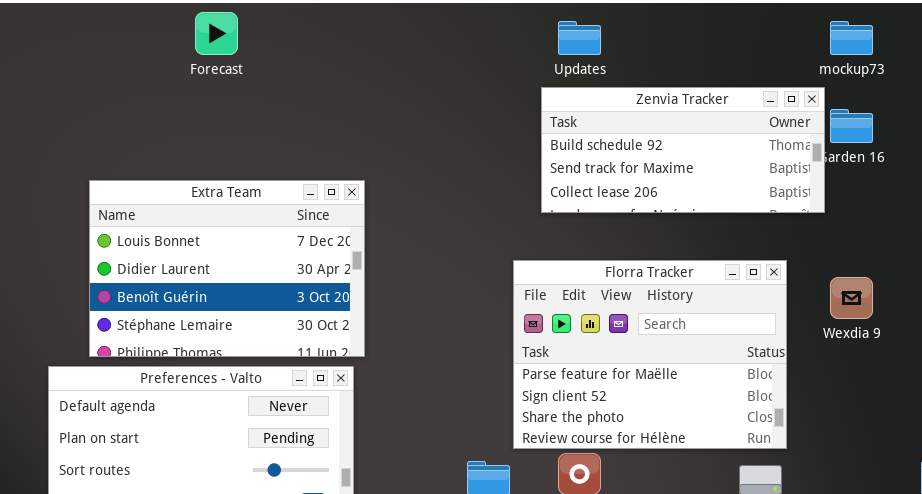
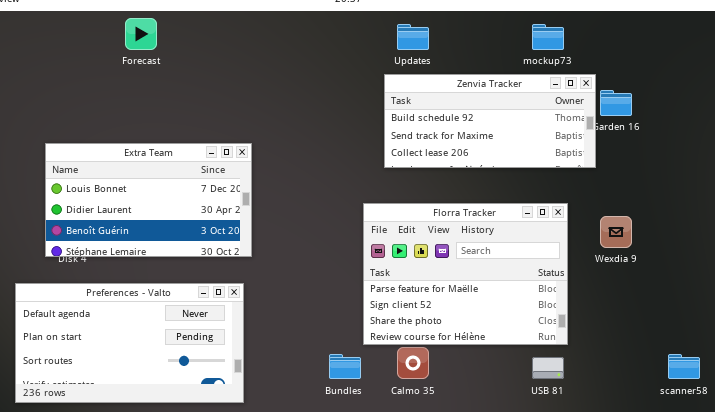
mockup73: [830,21,873,55] -> [532,24,564,50], moved
Extra Team: [89,180,365,357] -> [45,143,252,257], resized

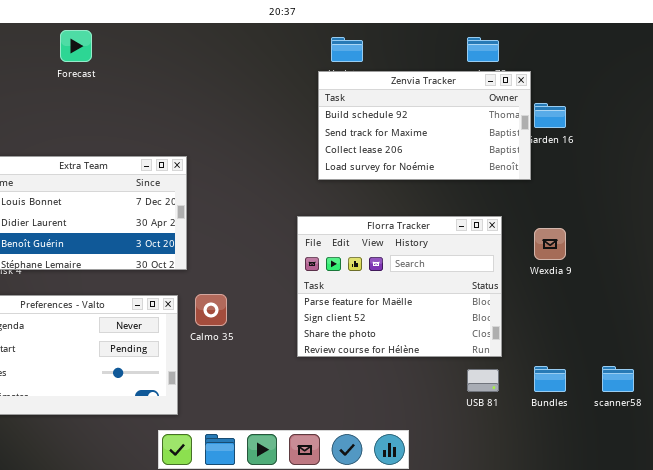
Zenvia Tracker: [384,74,596,168] -> [318,71,531,180], resized
Calmo 35: [397,347,429,379] -> [195,294,227,326], moved
Bundles: [329,354,361,379] -> [534,366,566,392], moved

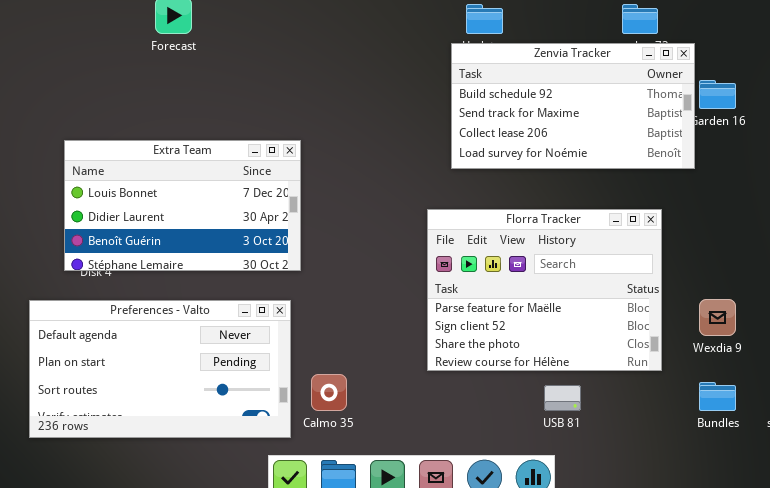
Wexdia 9: [534,228,566,260] -> [699,299,736,336], moved
Calmo 35: [195,294,227,326] -> [311,374,347,411], moved
USB 81: [467,369,499,392] -> [544,385,581,411], moved

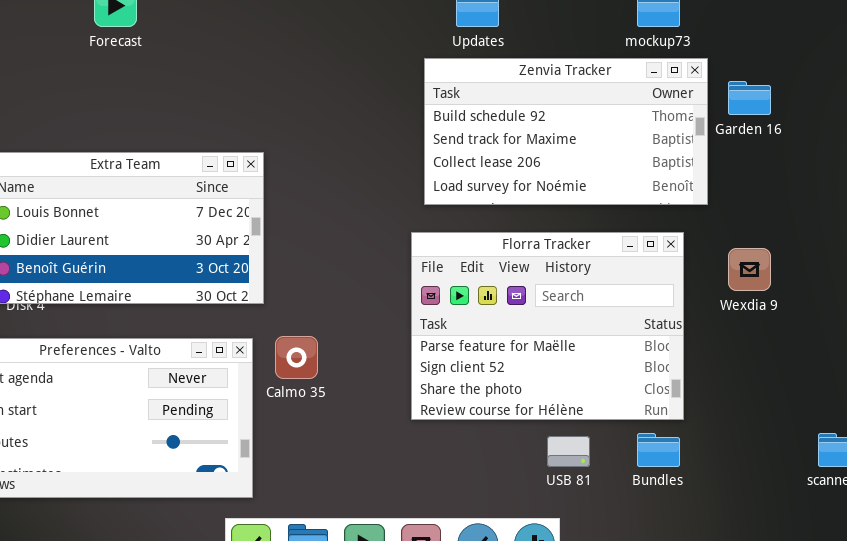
Zenvia Tracker: [451,43,695,169] -> [424,58,708,205], moved
Wexdia 9: [699,299,736,336] -> [728,248,771,291], moved
Calmo 35: [311,374,347,411] -> [275,336,318,379], moved
Bundles: [699,382,736,411] -> [637,433,680,467], moved

